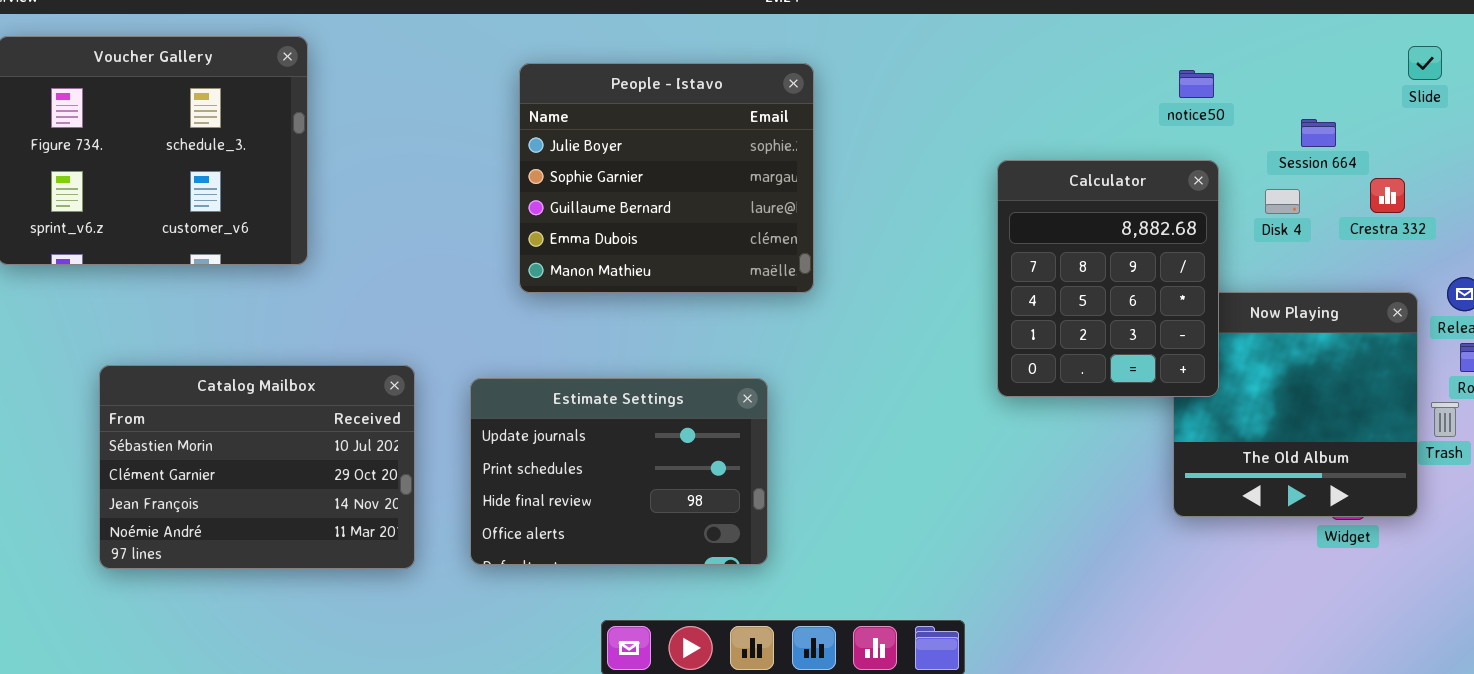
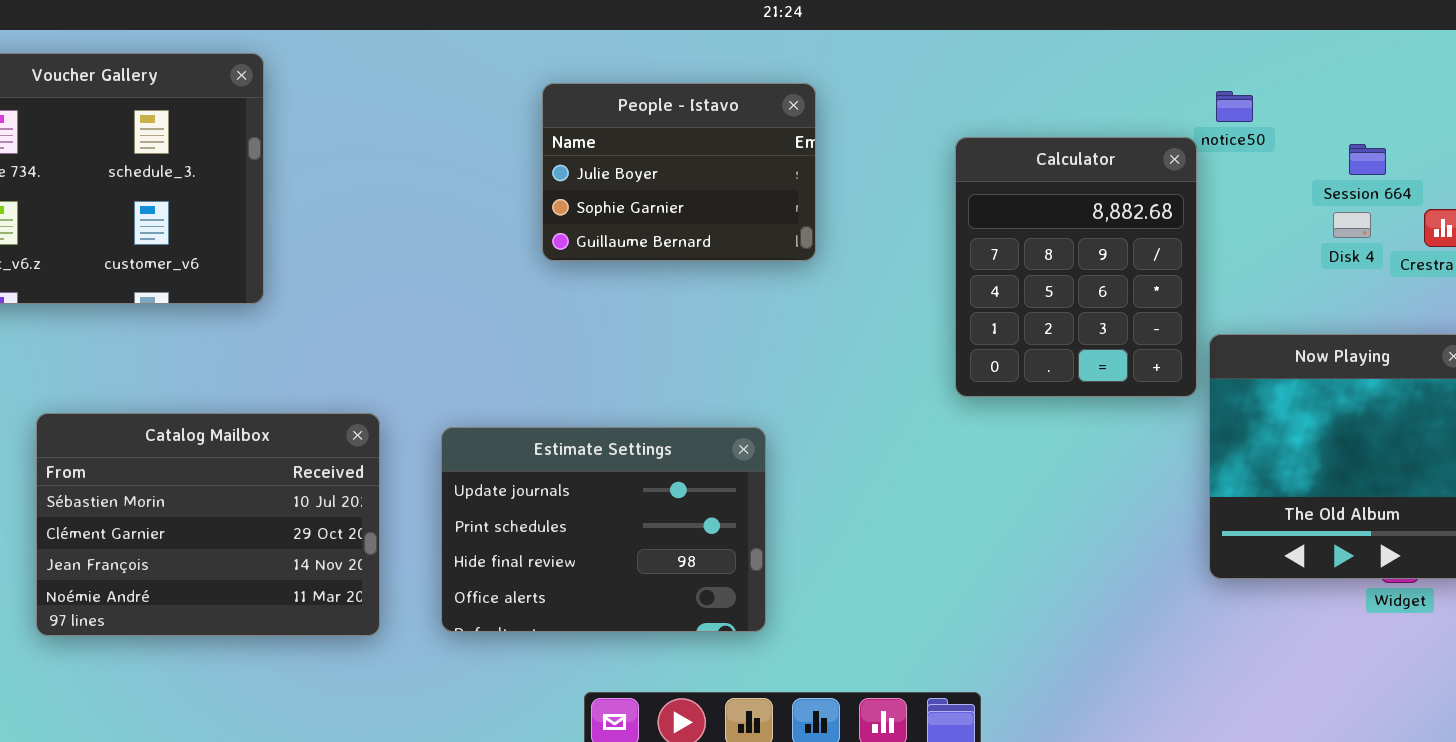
People - Istavo: [519,63,814,293] -> [542,83,816,261], resized
Calculator: [997,160,1219,397] -> [955,137,1197,397], moved
Disk 4: [1265,189,1300,214] -> [1333,212,1371,238], moved

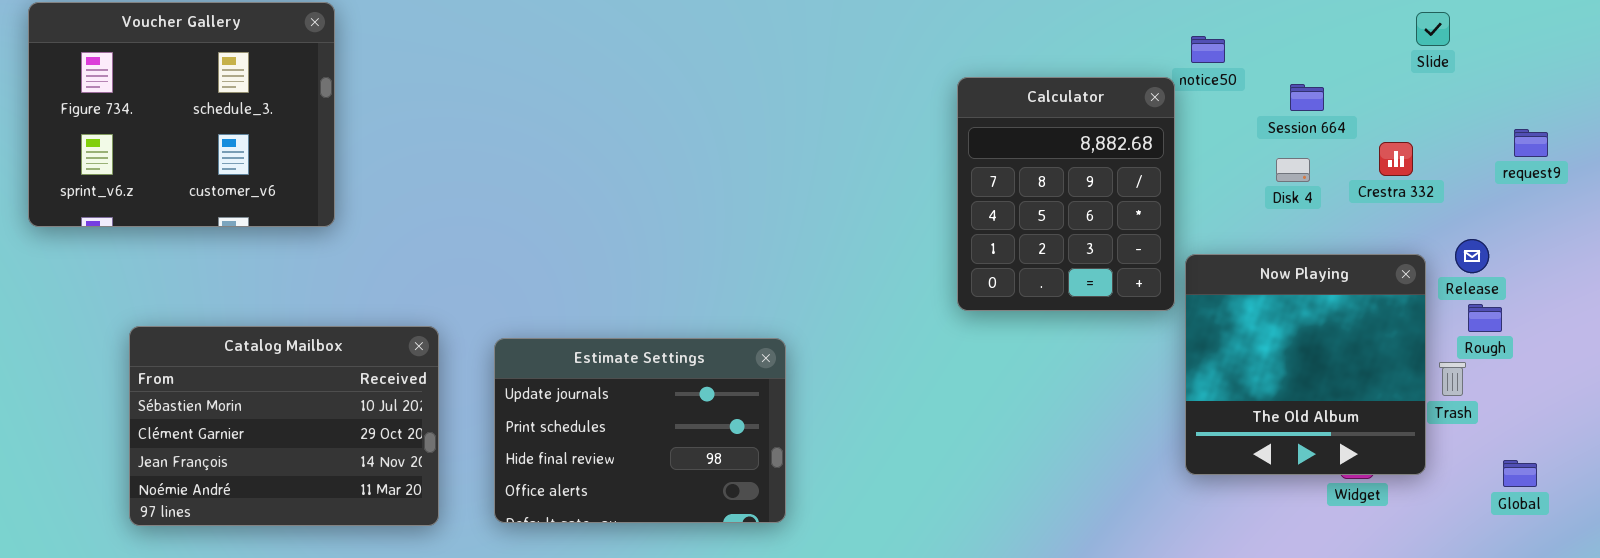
People - Istavo: [542,83,816,261] -> none, closed
Session 664: [1349,144,1386,175] -> [1290,84,1324,111], moved
Disk 4: [1333,212,1371,238] -> [1276,158,1310,182], moved

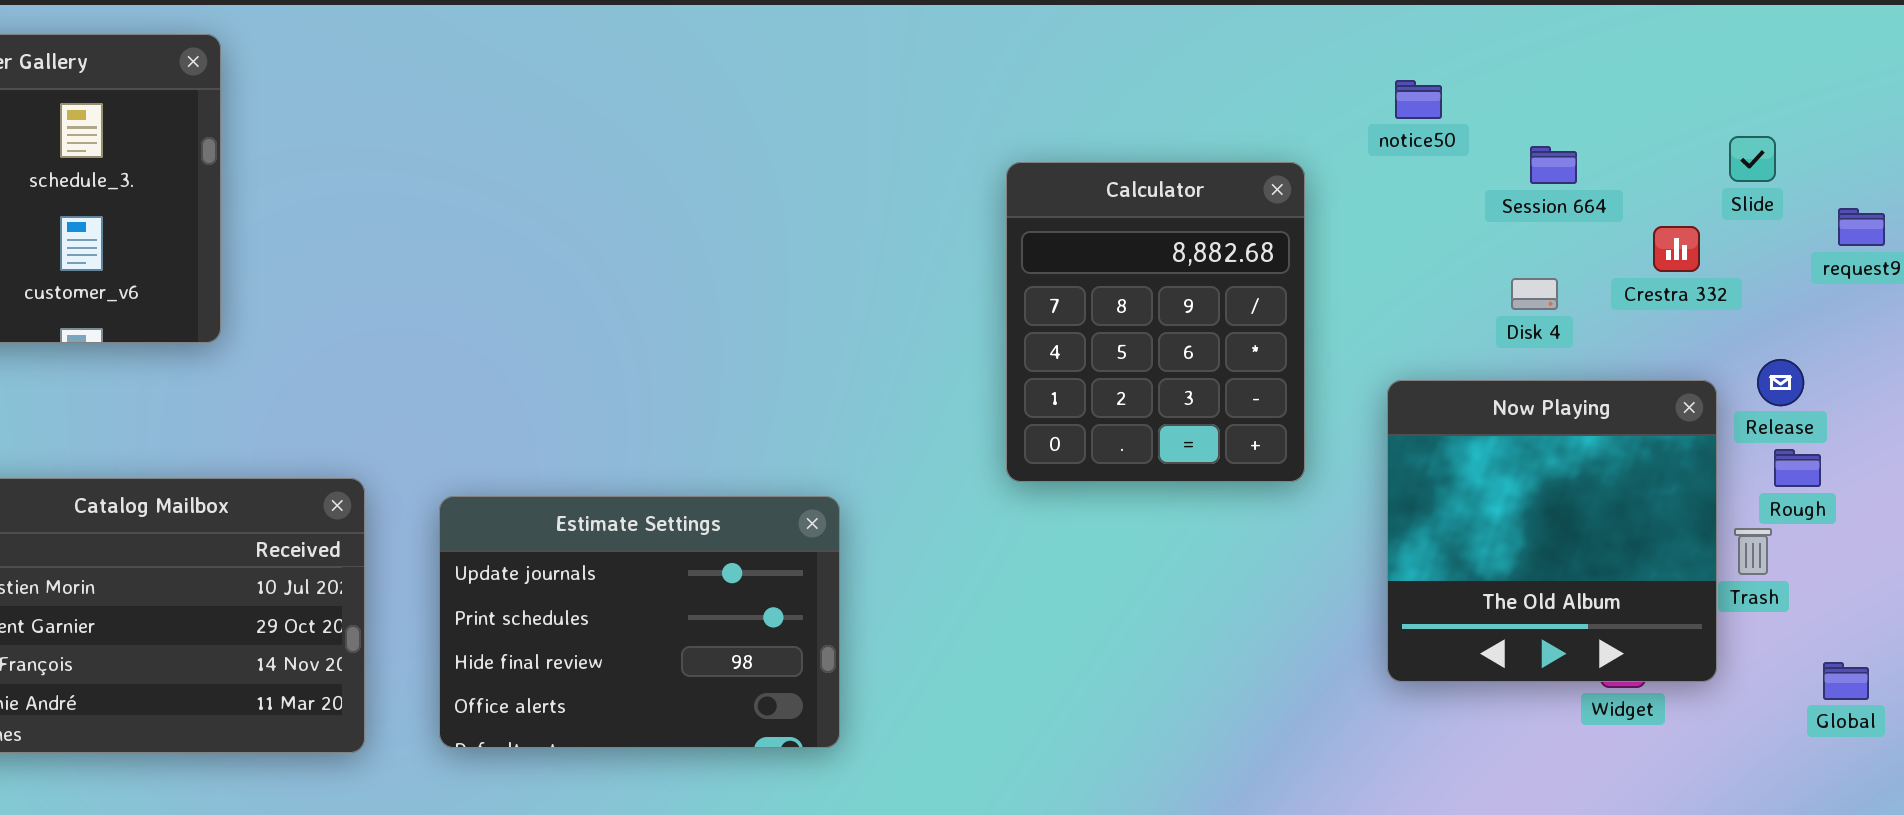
Slide: [1416,12,1450,46] -> [1729,136,1776,182], moved
Calculator: [957,77,1175,311] -> [1006,162,1305,482], moved
Disk 4: [1276,158,1310,182] -> [1511,278,1558,310], moved

